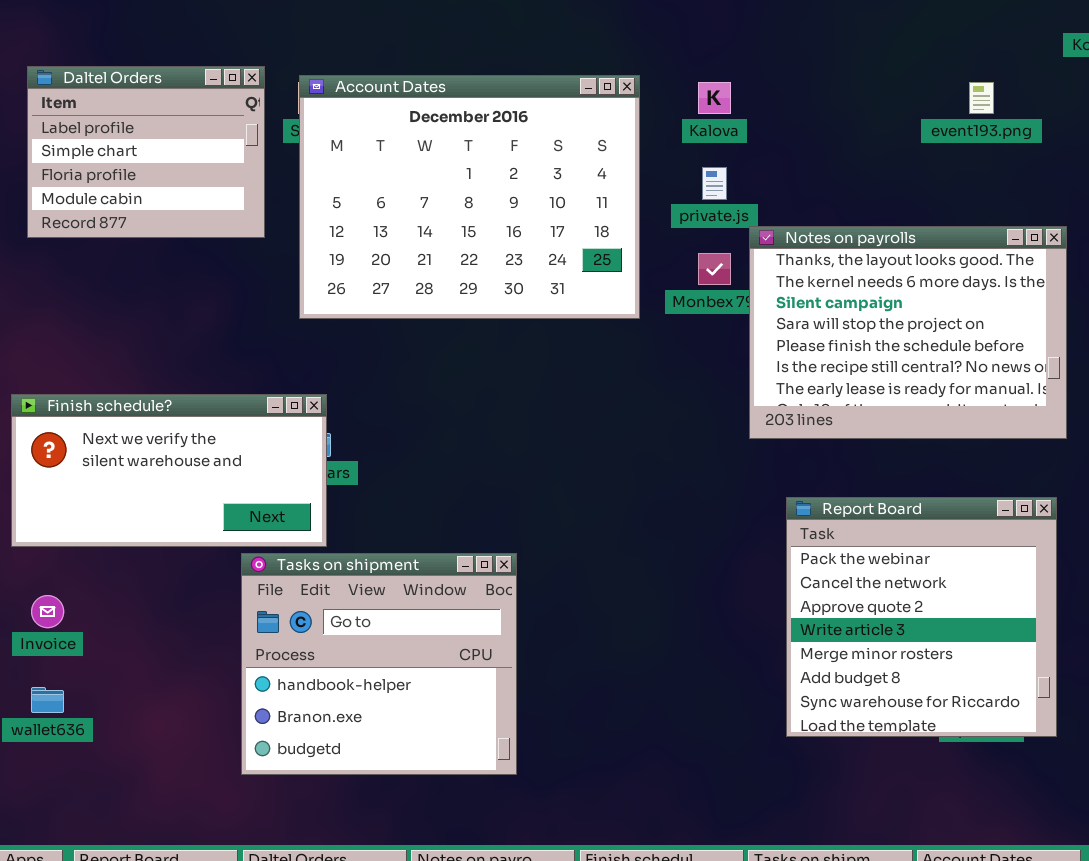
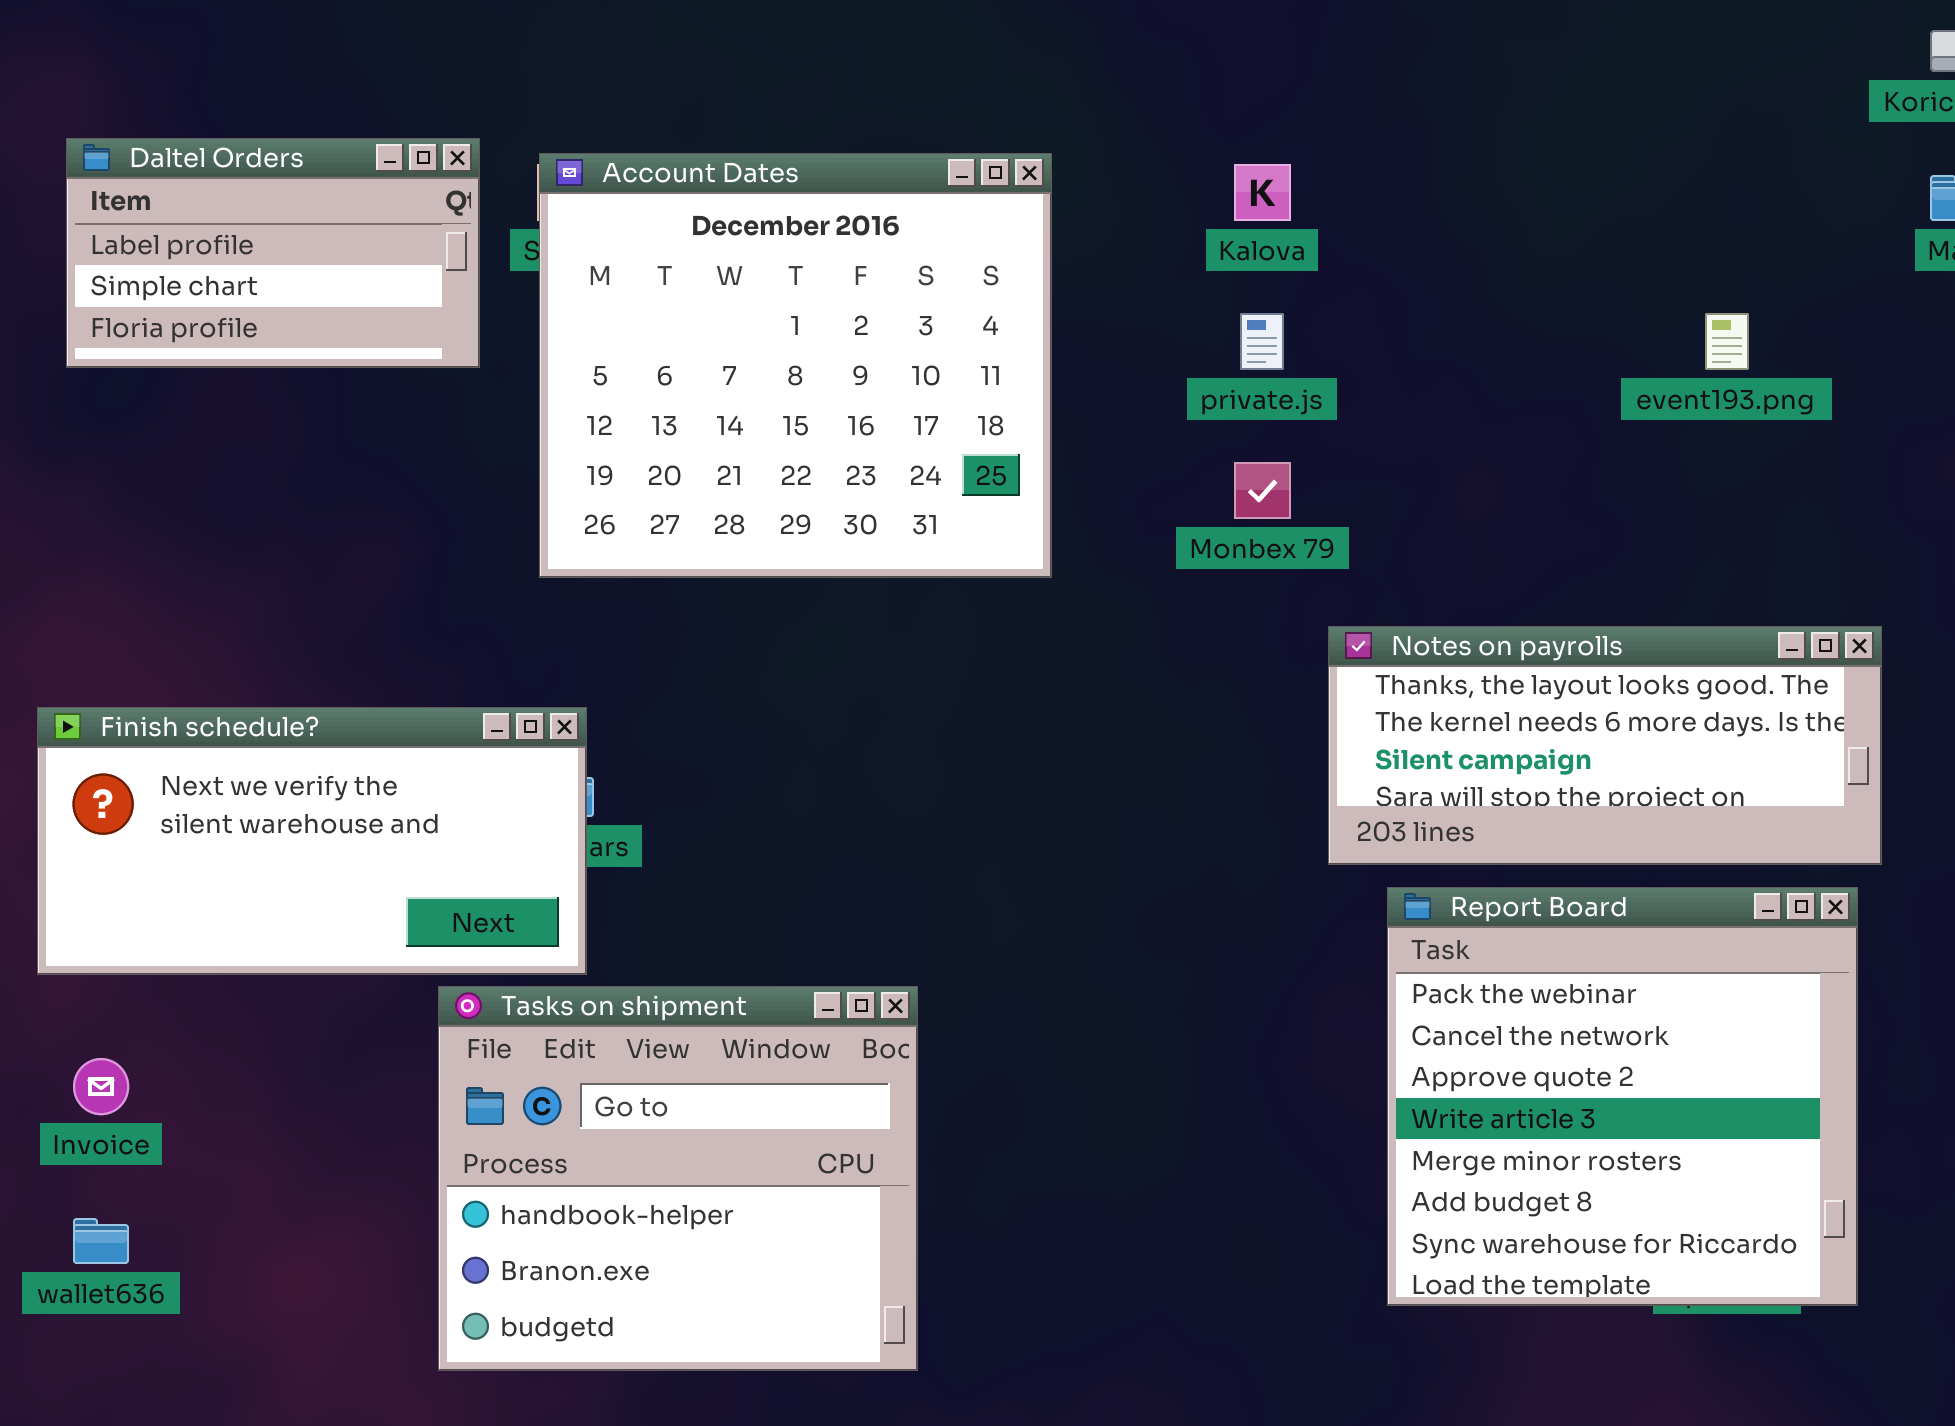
Daltel Orders: [27,66,265,238] -> [66,138,480,368], resized
Account Dates: [299,75,640,319] -> [539,153,1052,578], resized
event193.png: [969,82,994,114] -> [1705,313,1749,370], moved
Notes on payrolls: [749,226,1067,439] -> [1328,626,1882,865], moved, resized

